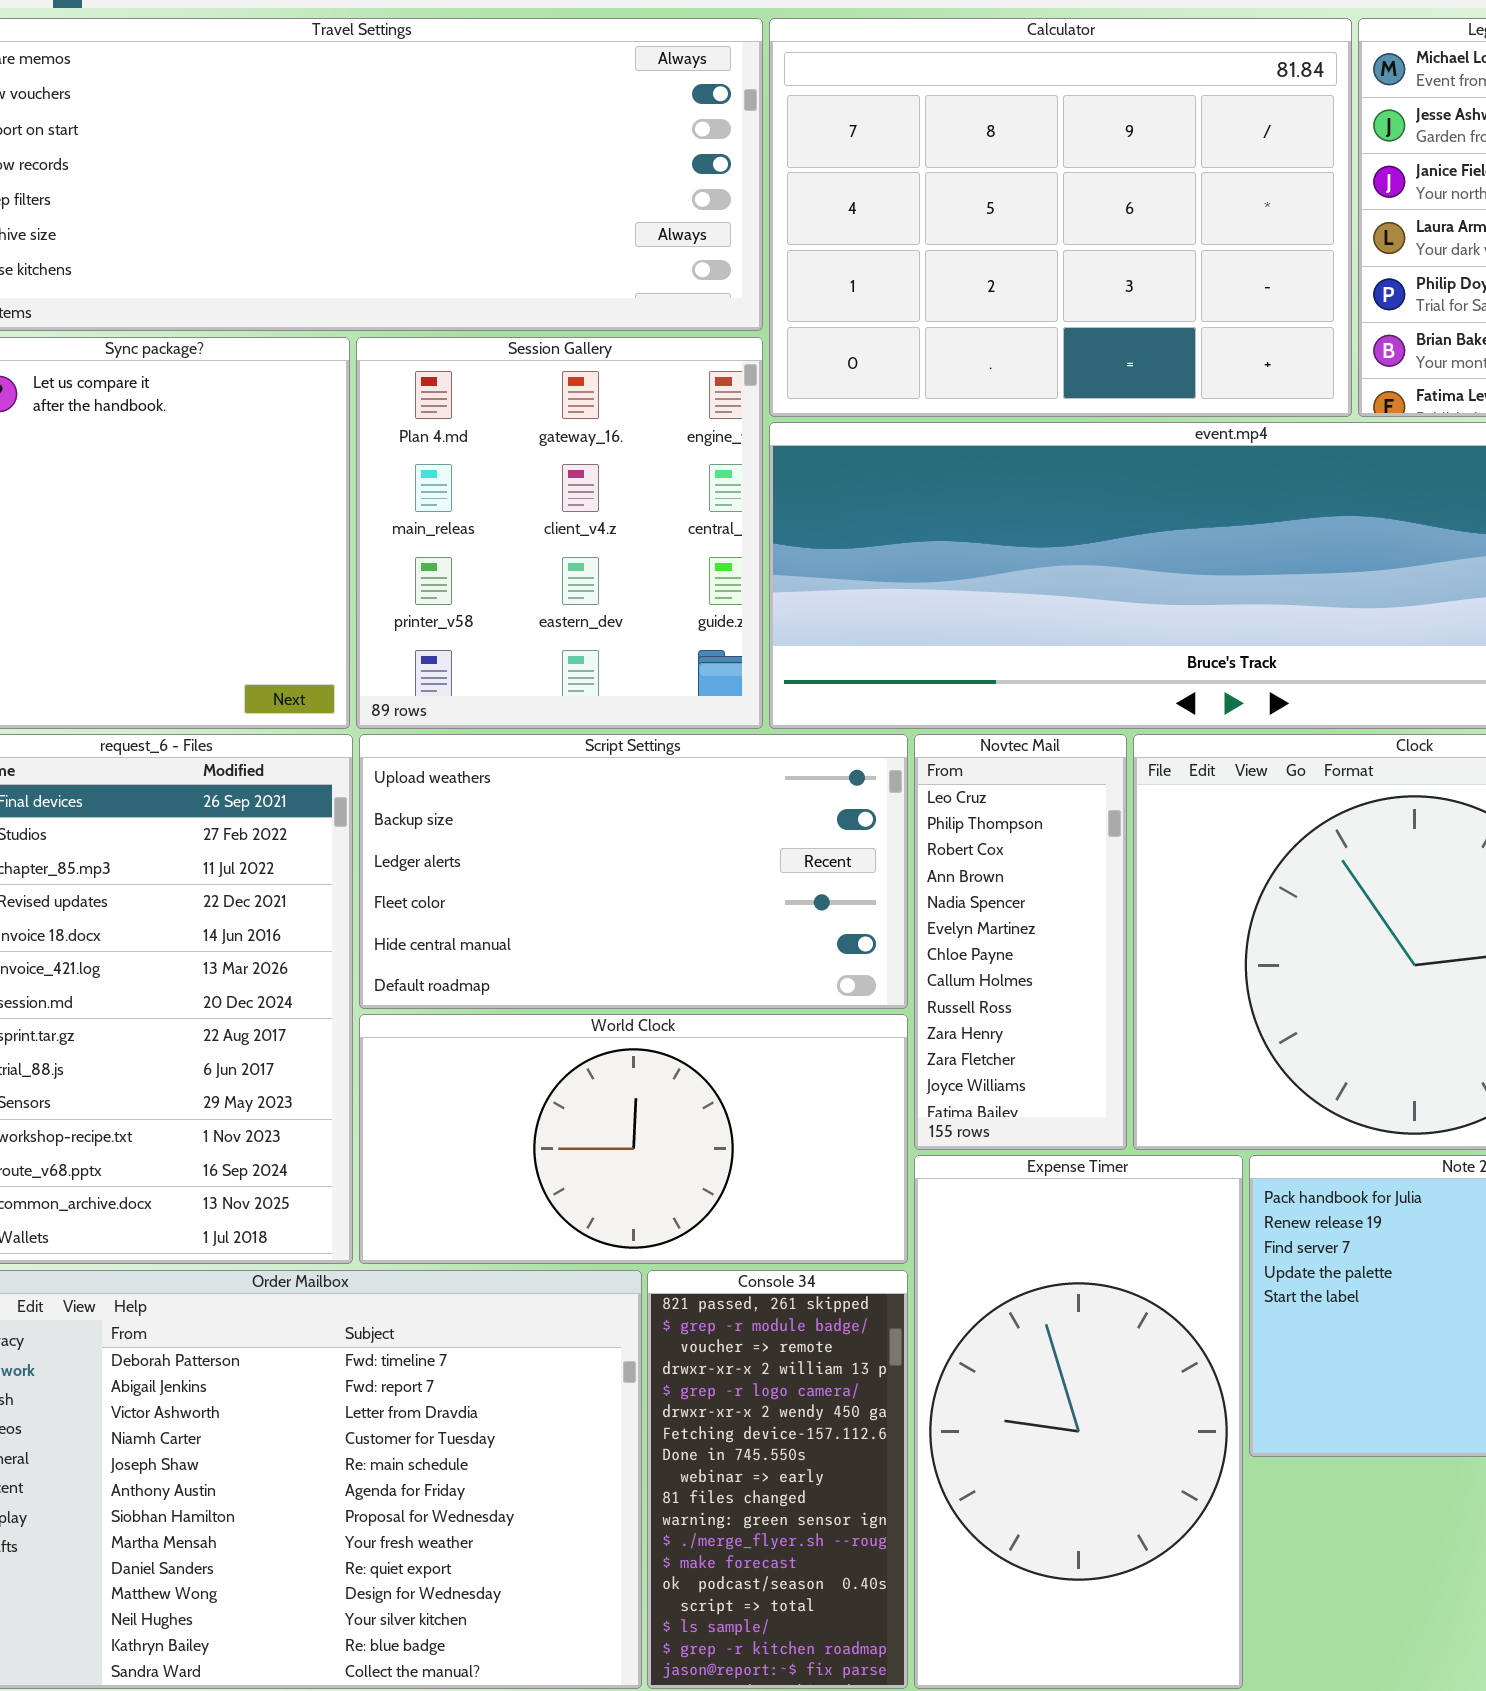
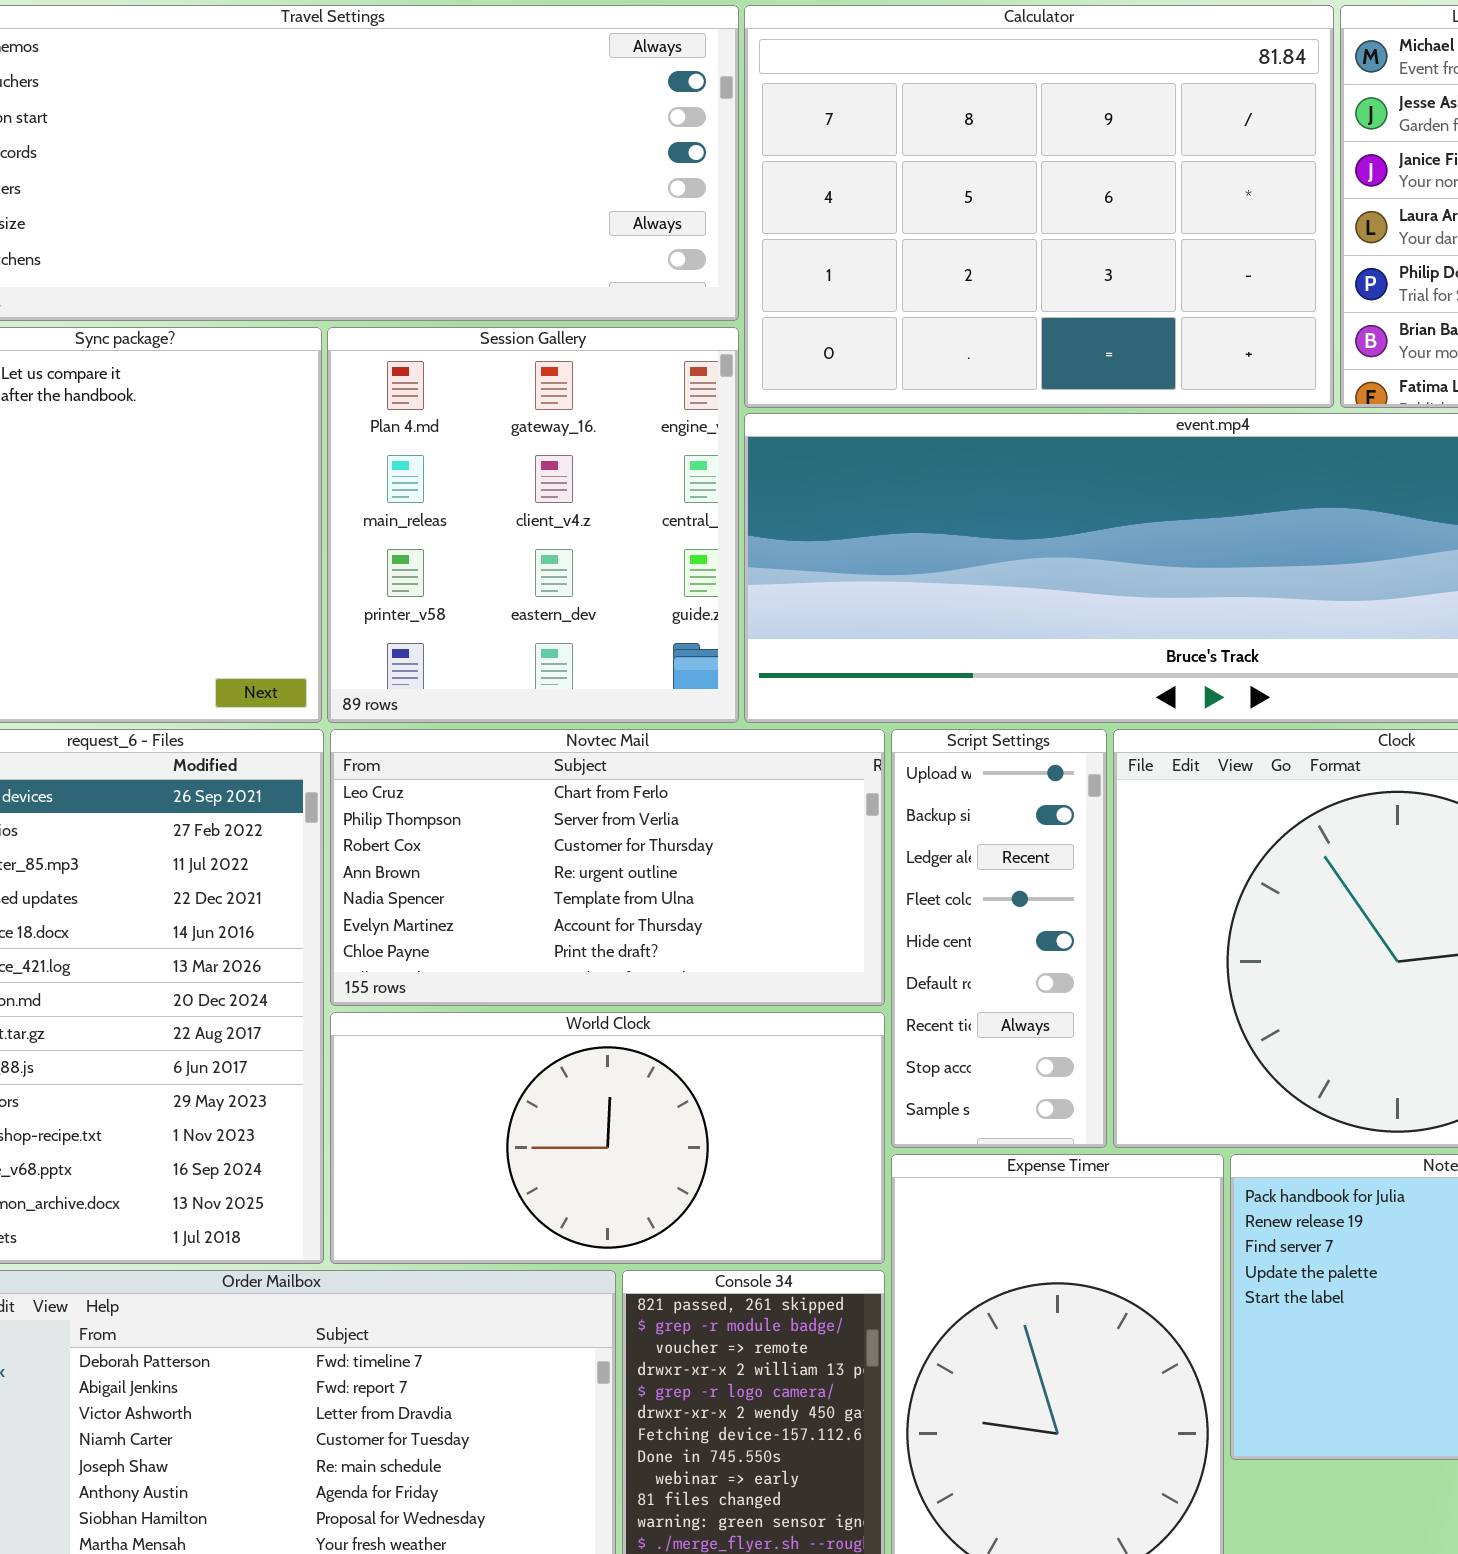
Script Settings: [359,734,908,1009] -> [891,729,1107,1148], moved, resized
Novtec Mail: [914,734,1127,1150] -> [330,729,885,1006], moved, resized

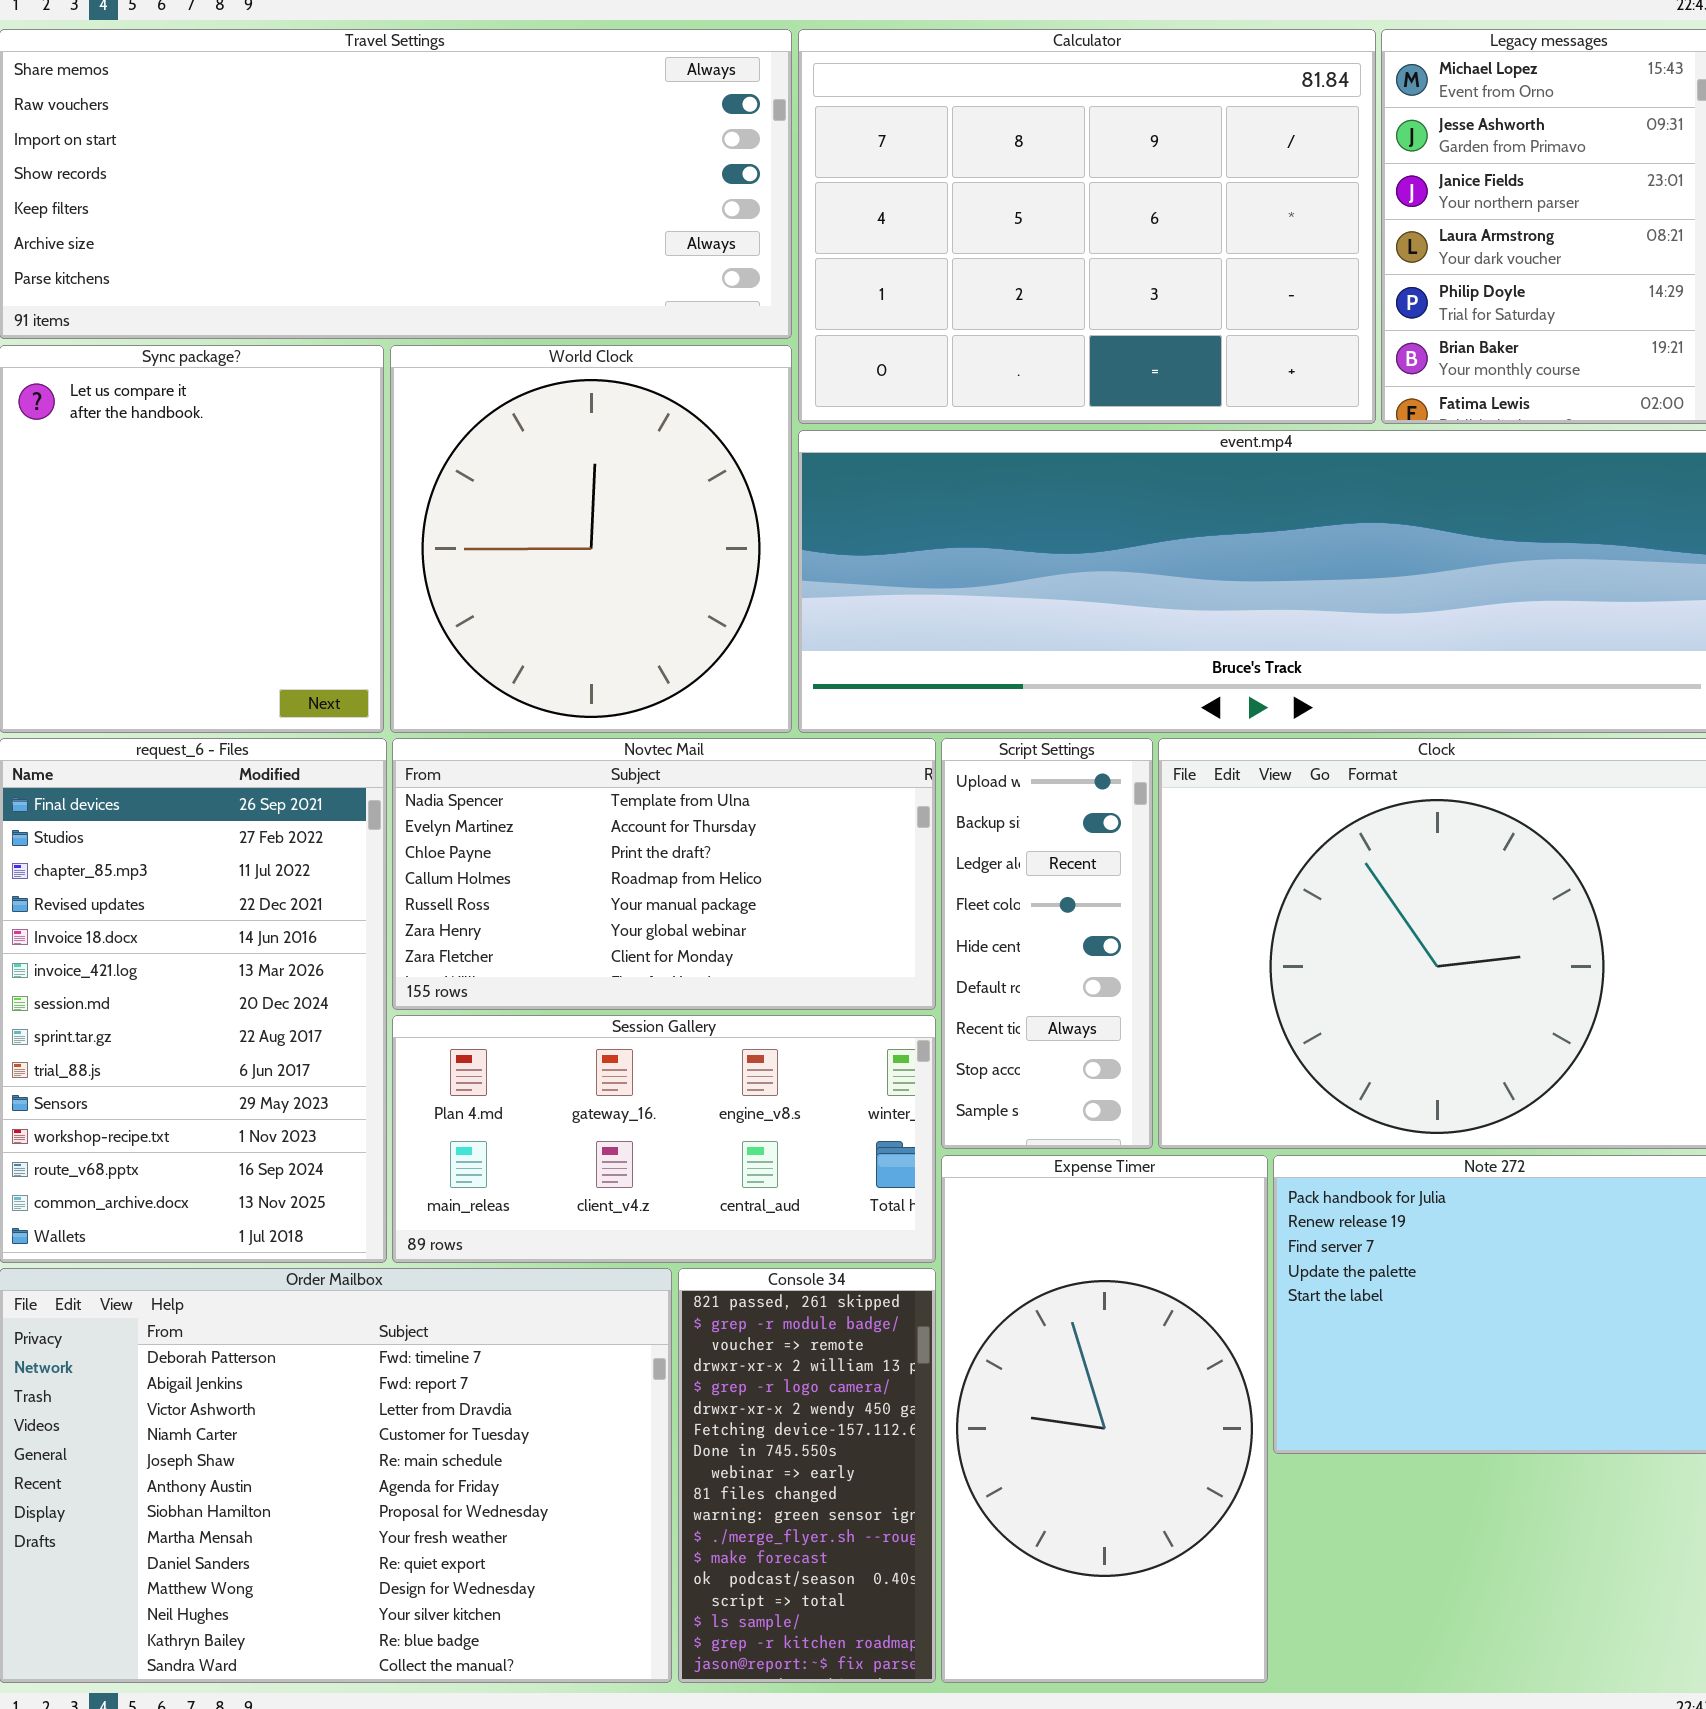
Session Gallery: [327,327,739,723] -> [392,1015,936,1263], moved, resized
Novtec Mail: [330,729,885,1006] -> [392,738,936,1010], scrolled down 4 rows
World Clock: [330,1012,885,1264] -> [390,345,792,733], moved, resized

